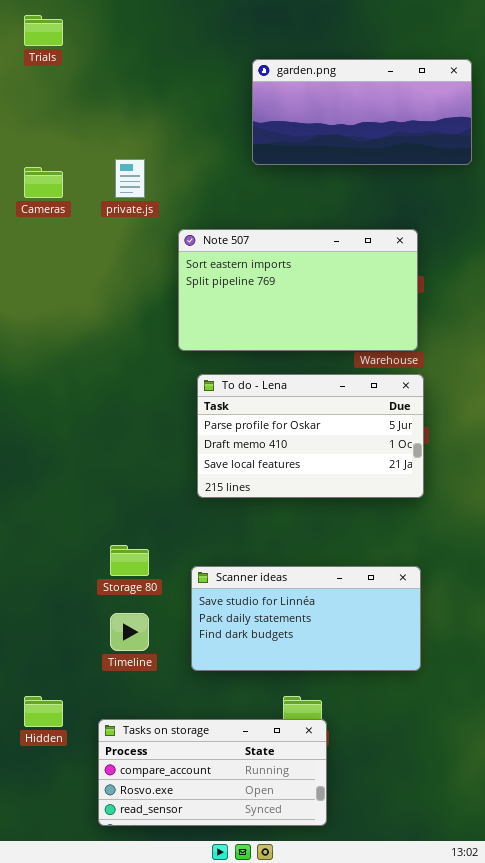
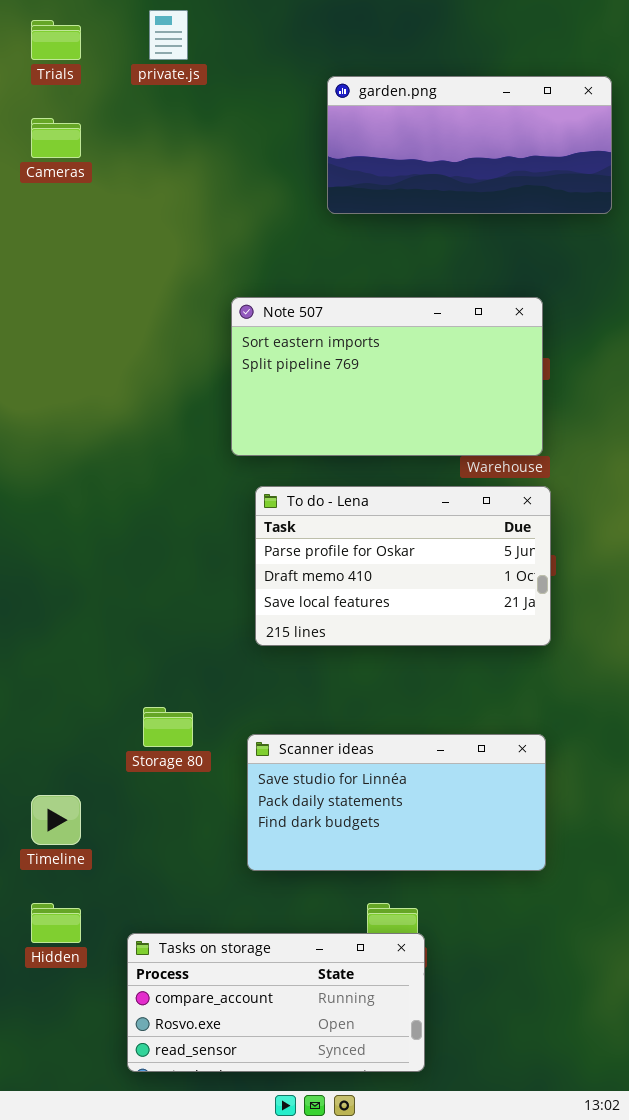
private.js: [115,159,145,198] -> [149,10,188,60], moved
Cameras: [24,167,63,198] -> [31,118,81,158], moved
Timeline: [110,613,149,651] -> [31,795,81,845], moved

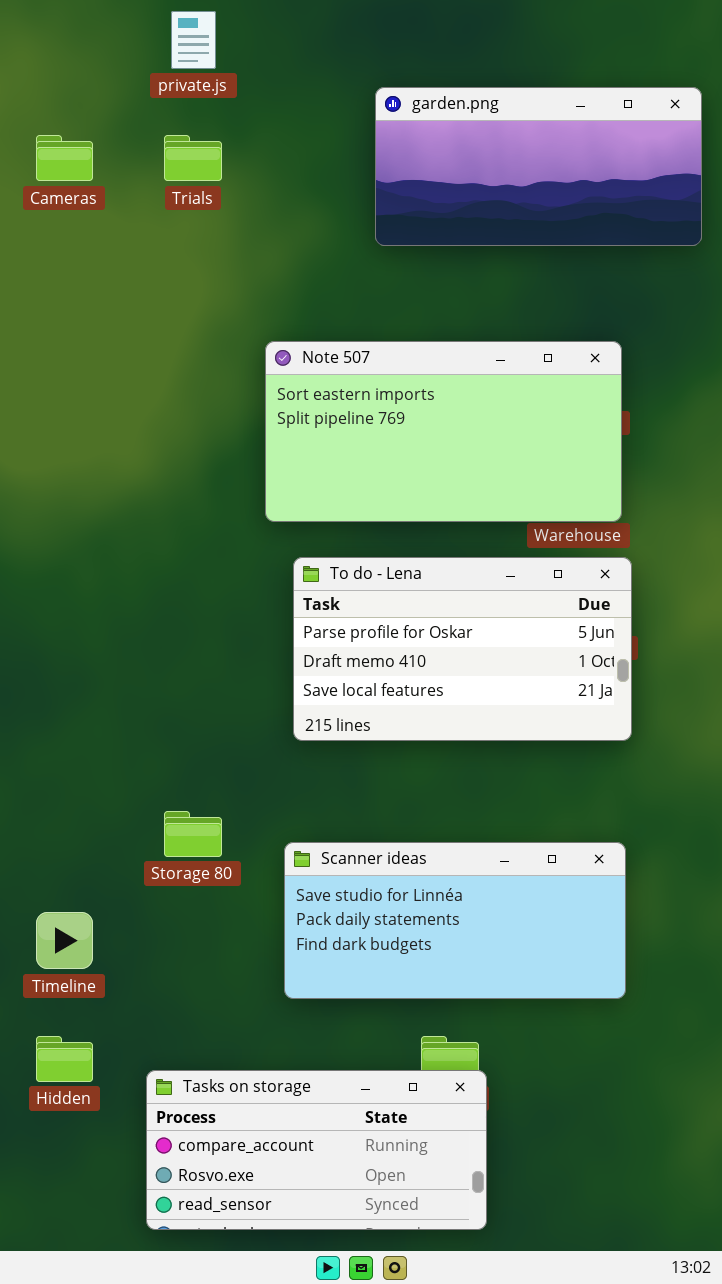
Trials: [31,20,81,60] -> [164,135,222,181], moved

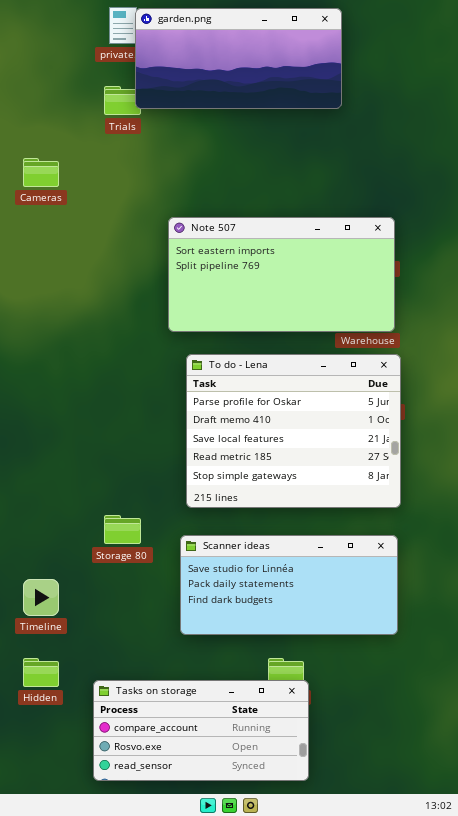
garden.png: [375,87,702,246] -> [135,8,342,109], moved
Cameras: [36,135,93,181] -> [23,158,59,187], moved
To do - Lena: [293,557,632,741] -> [186,354,401,508], resized

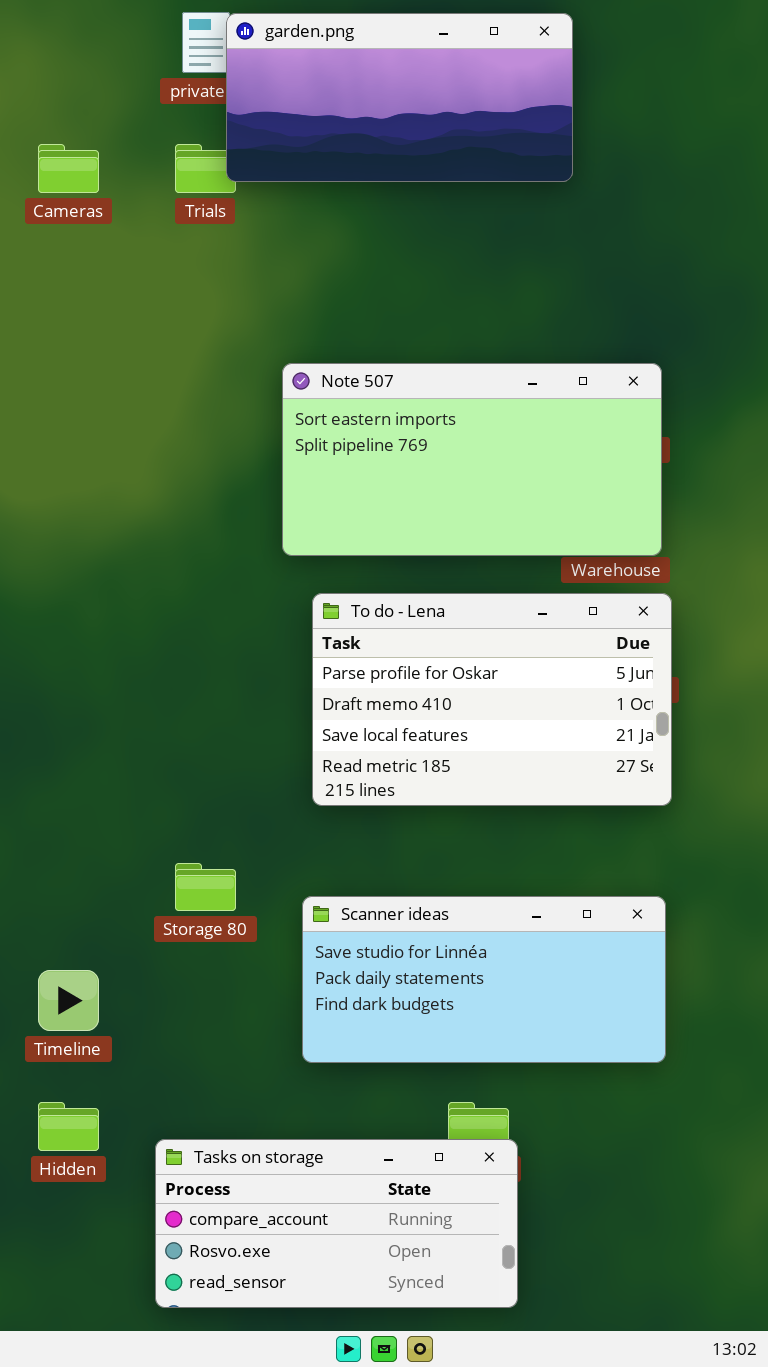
Cameras: [23,158,59,187] -> [38,144,99,193], moved
To do - Lena: [186,354,401,508] -> [312,593,672,806], resized

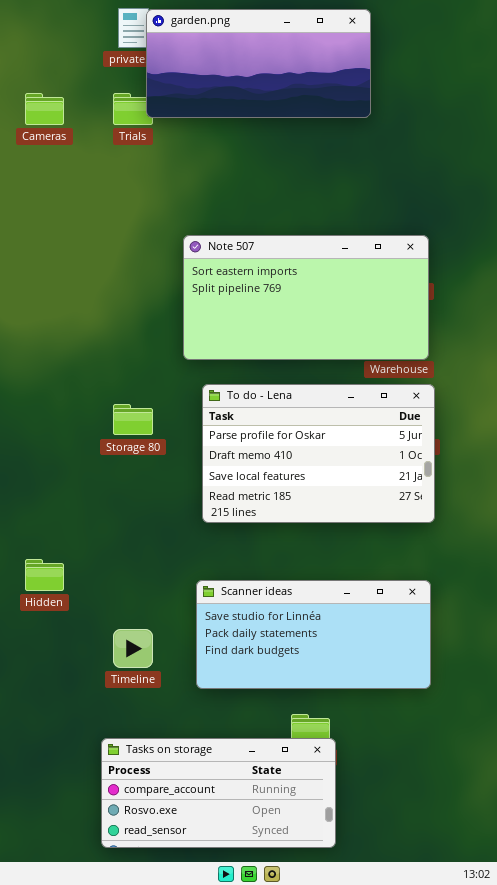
Storage 80: [175,863,236,911] -> [113,404,153,435], moved
Timeline: [38,970,99,1031] -> [113,629,153,668], moved
Hidden: [38,1102,99,1151] -> [25,559,64,591], moved

